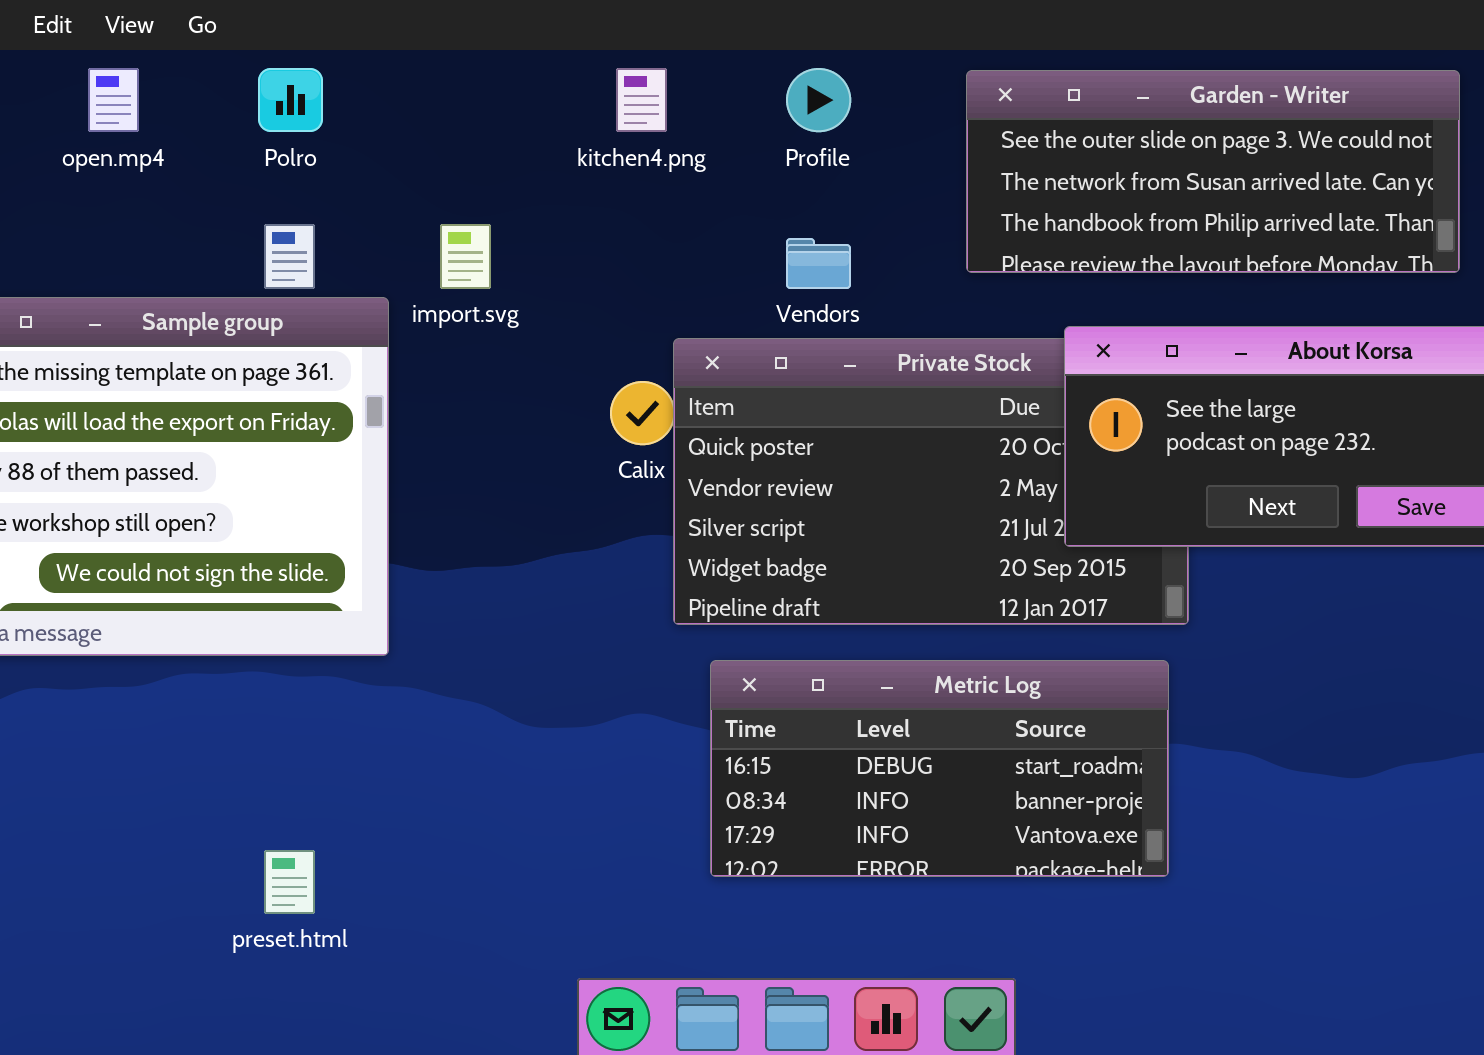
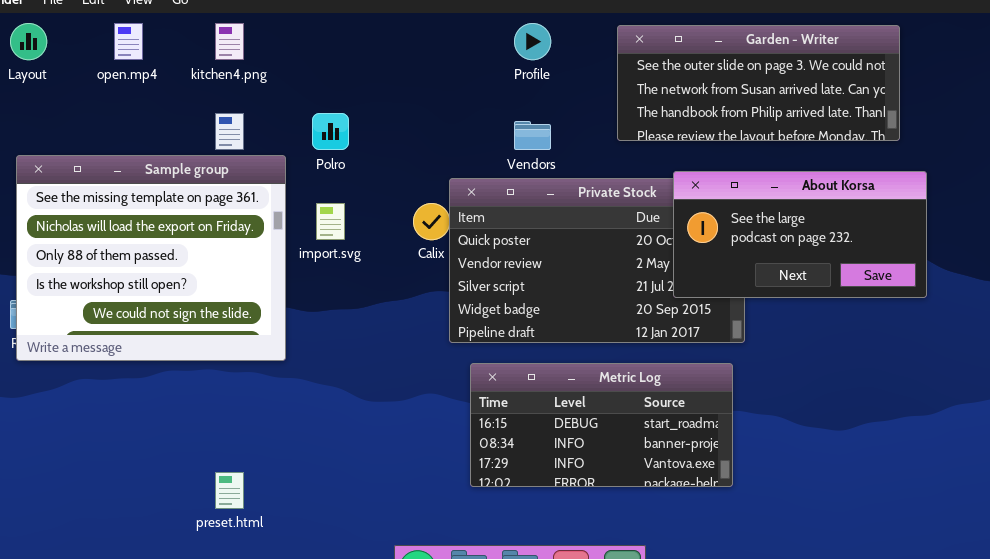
Polro: [258,68,323,132] -> [312,113,349,150], moved
kitchen4.png: [616,68,667,132] -> [215,23,244,60], moved
import.svg: [440,224,491,289] -> [316,203,345,240], moved

